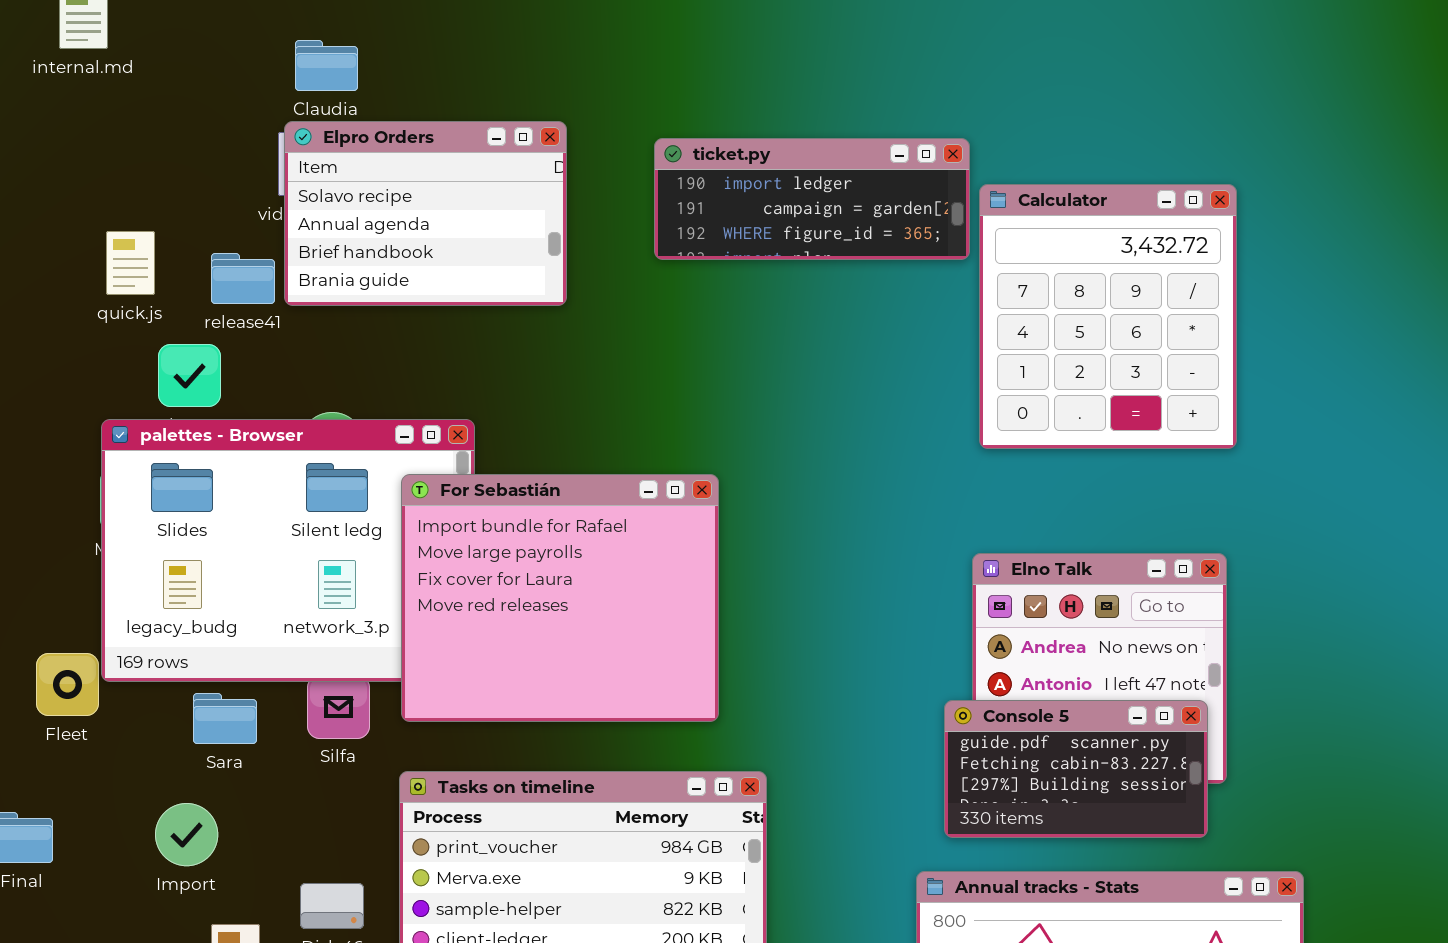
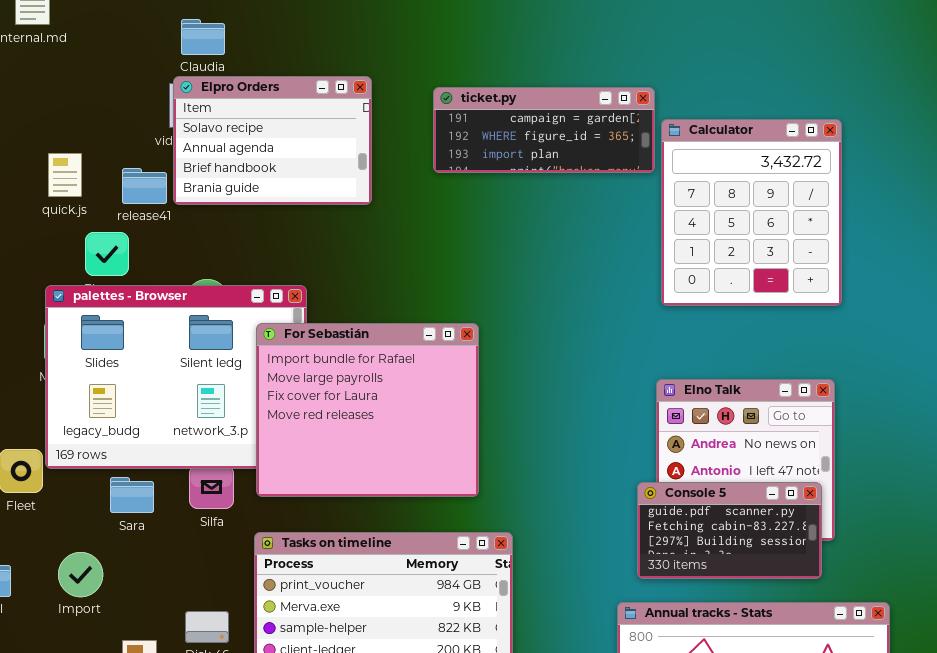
ticket.py: [654,138,970,260] -> [433,87,655,173], scrolled down 1 row
Import: [155,803,218,866] -> [58,552,103,597], moved

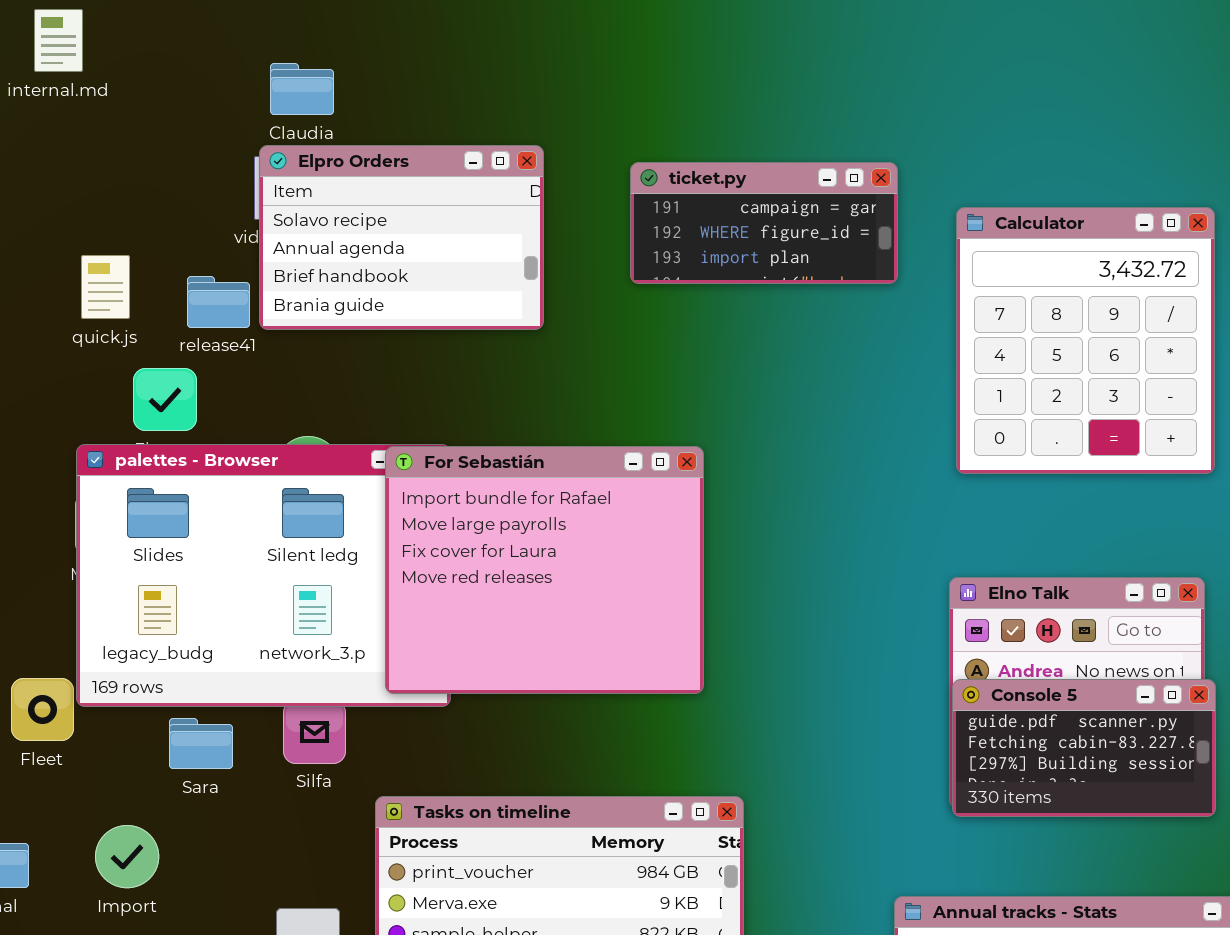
ticket.py: [433,87,655,173] -> [630,162,898,284], resized
For Sebastián: [256,323,479,497] -> [385,446,704,694], moved
Console 5: [637,482,822,579] -> [952,679,1216,817], moved

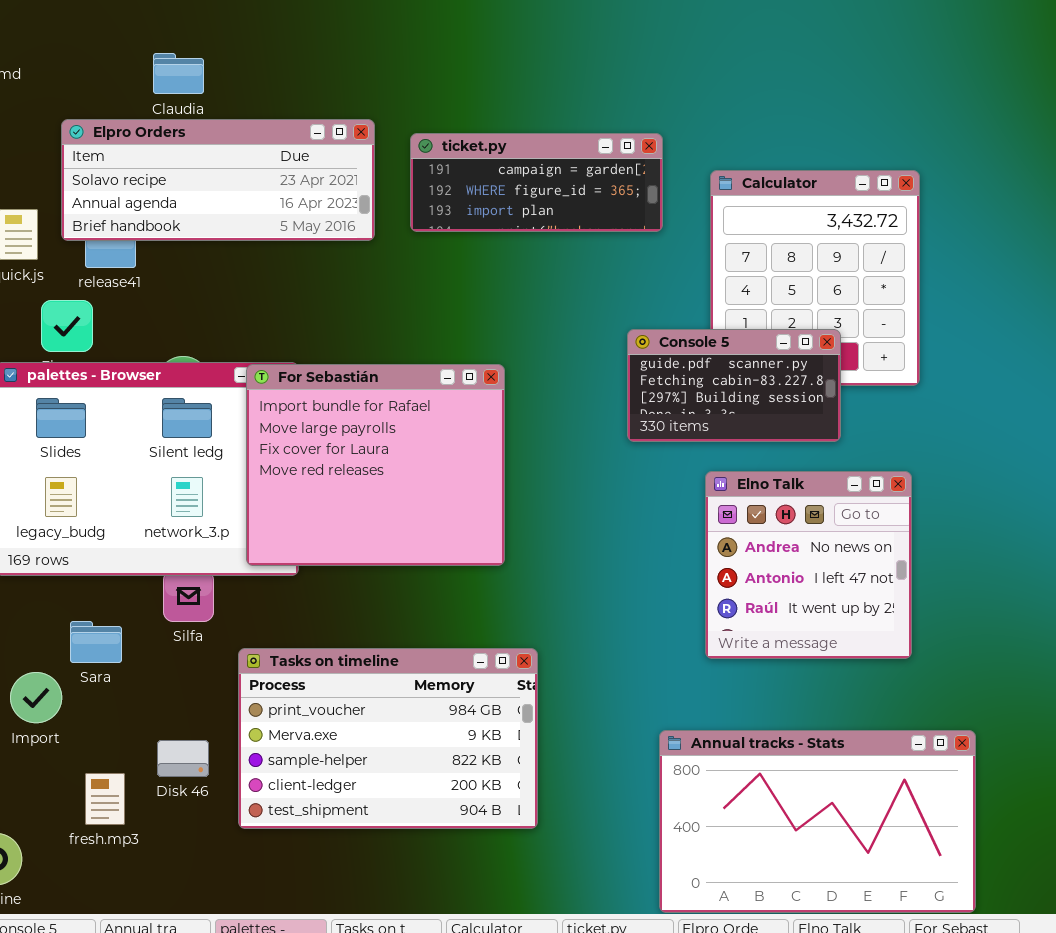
Elpro Orders: [259,145,544,330] -> [61,119,375,241], resized
ticket.py: [630,162,898,284] -> [410,133,663,232], resized
Console 5: [952,679,1216,817] -> [627,329,841,442], moved
Sara: [169,718,233,769] -> [70,621,122,663], moved

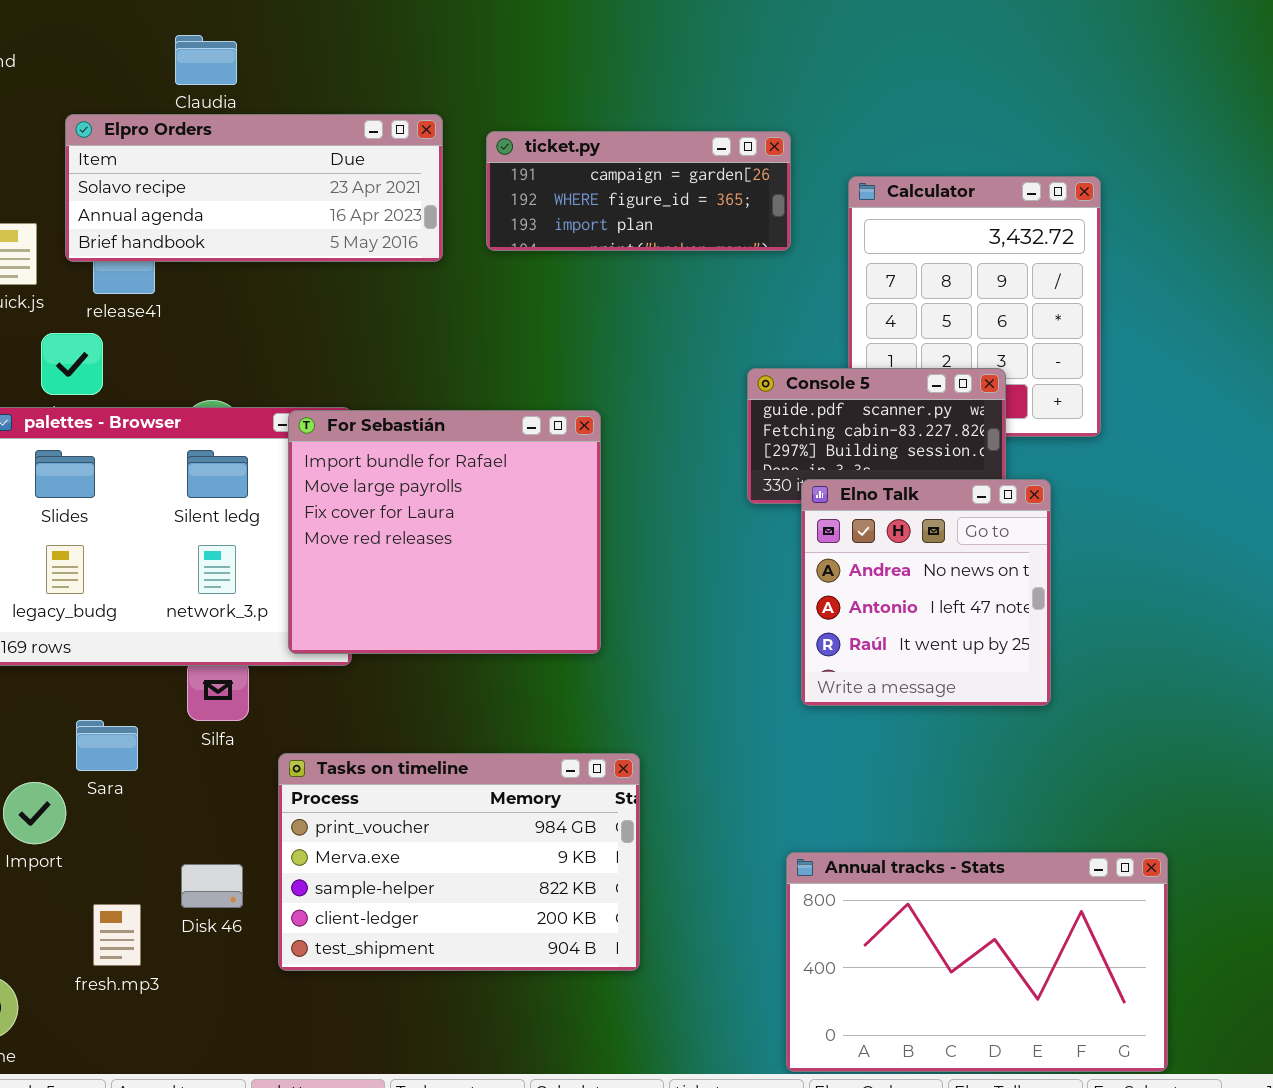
Elno Talk: [705,471,912,659] -> [801,479,1051,706], moved

